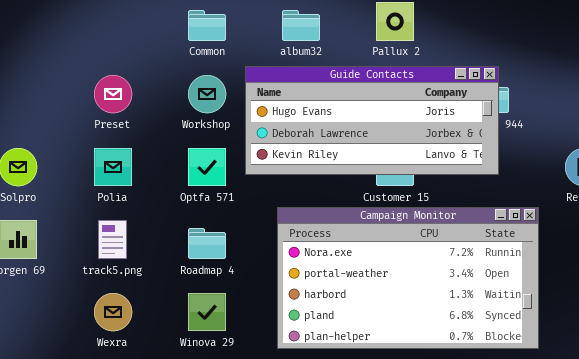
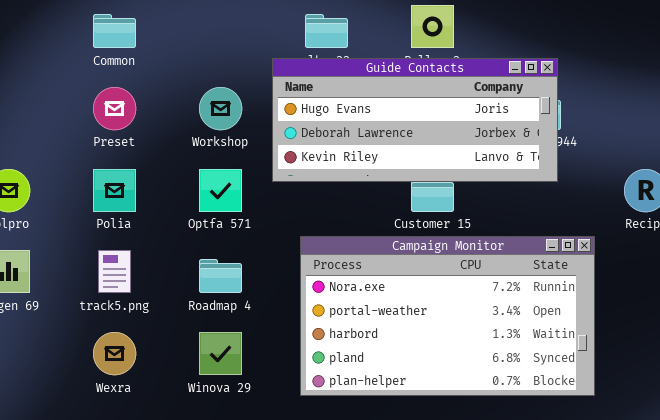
Common: [188,10,226,41] -> [93,14,136,48], moved
Guide Contacts: [245,66,499,175] -> [272,58,558,182], moved

